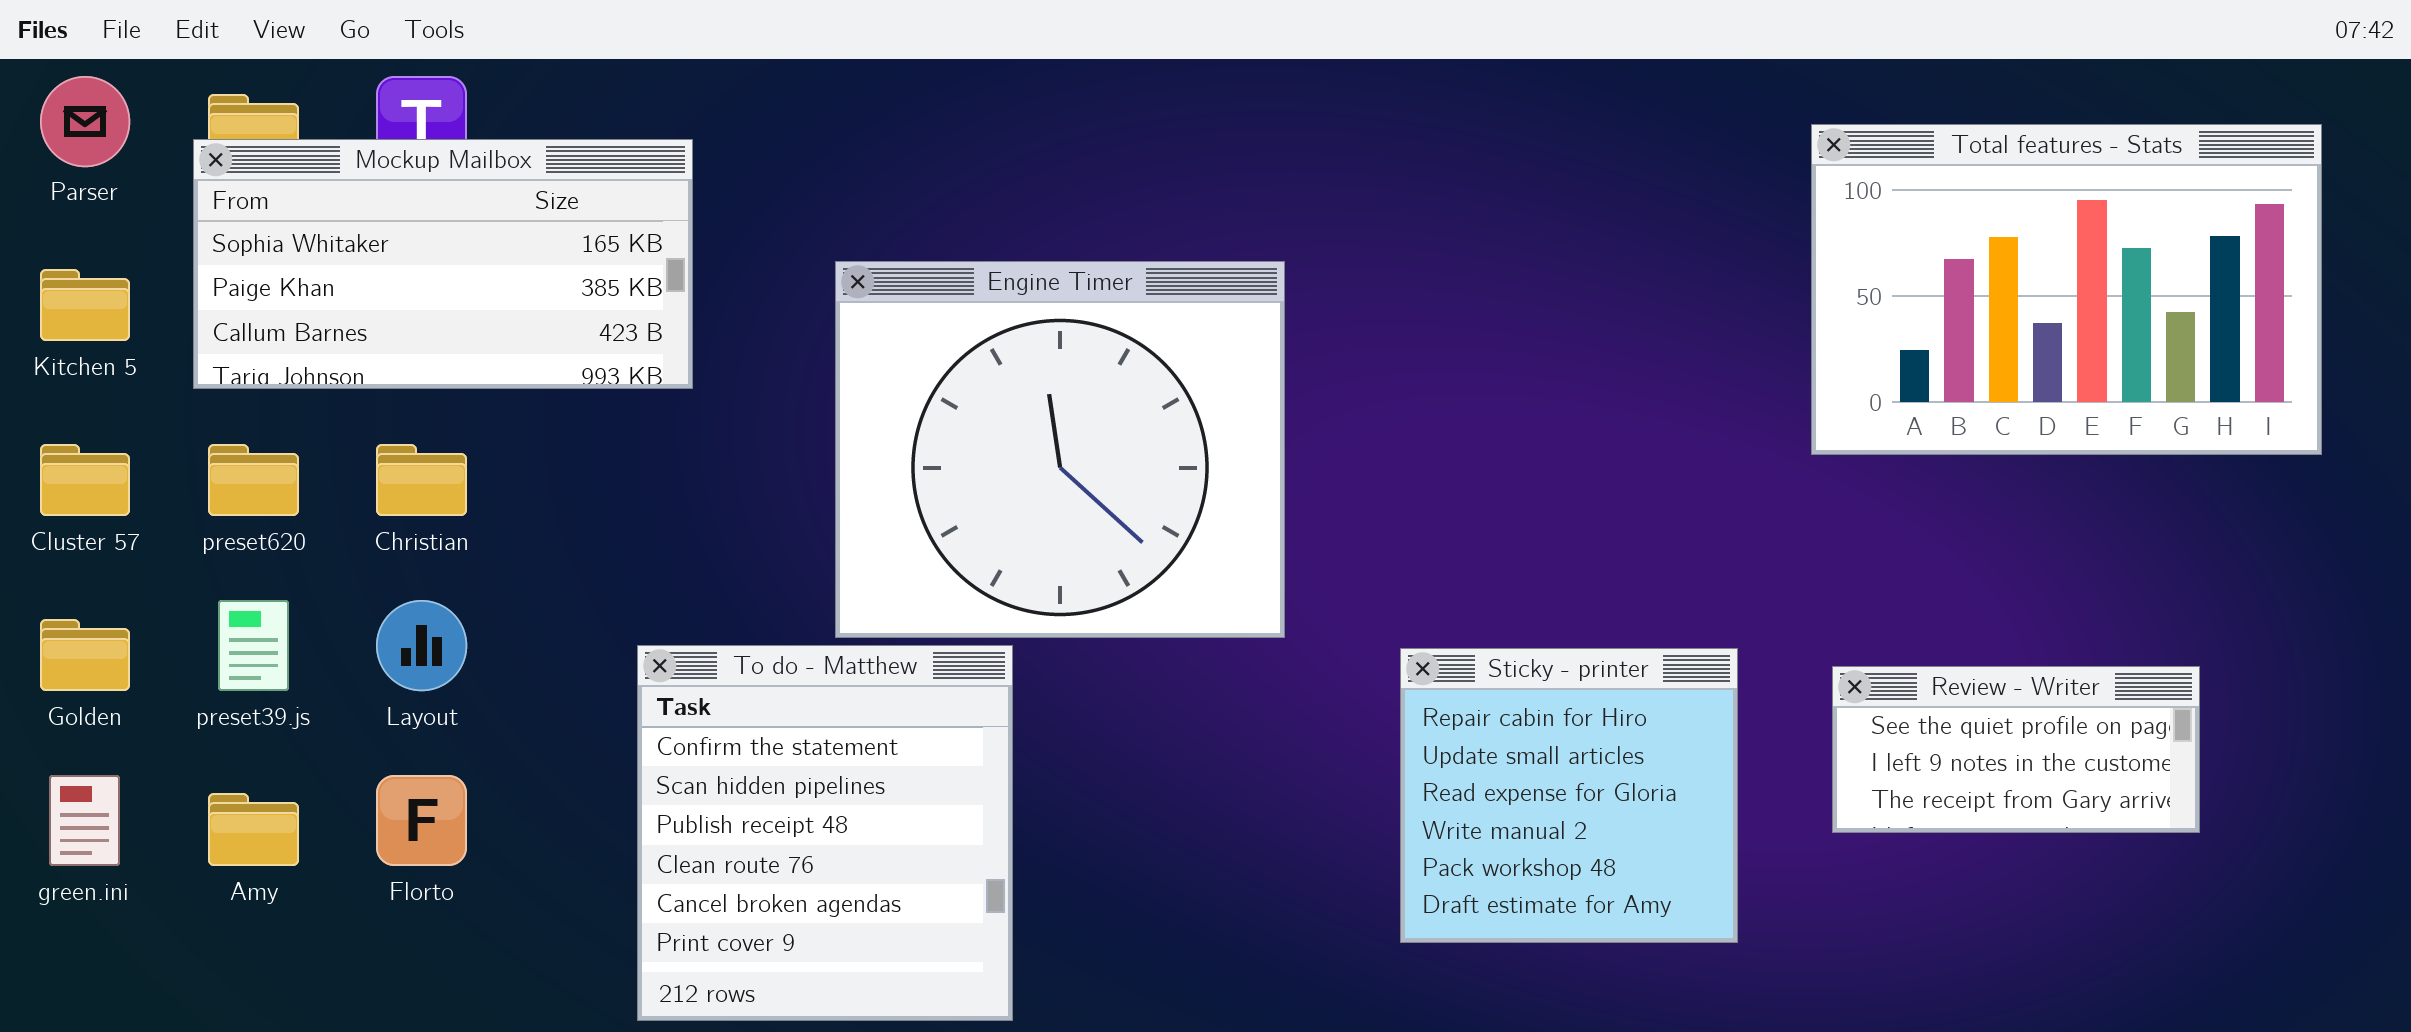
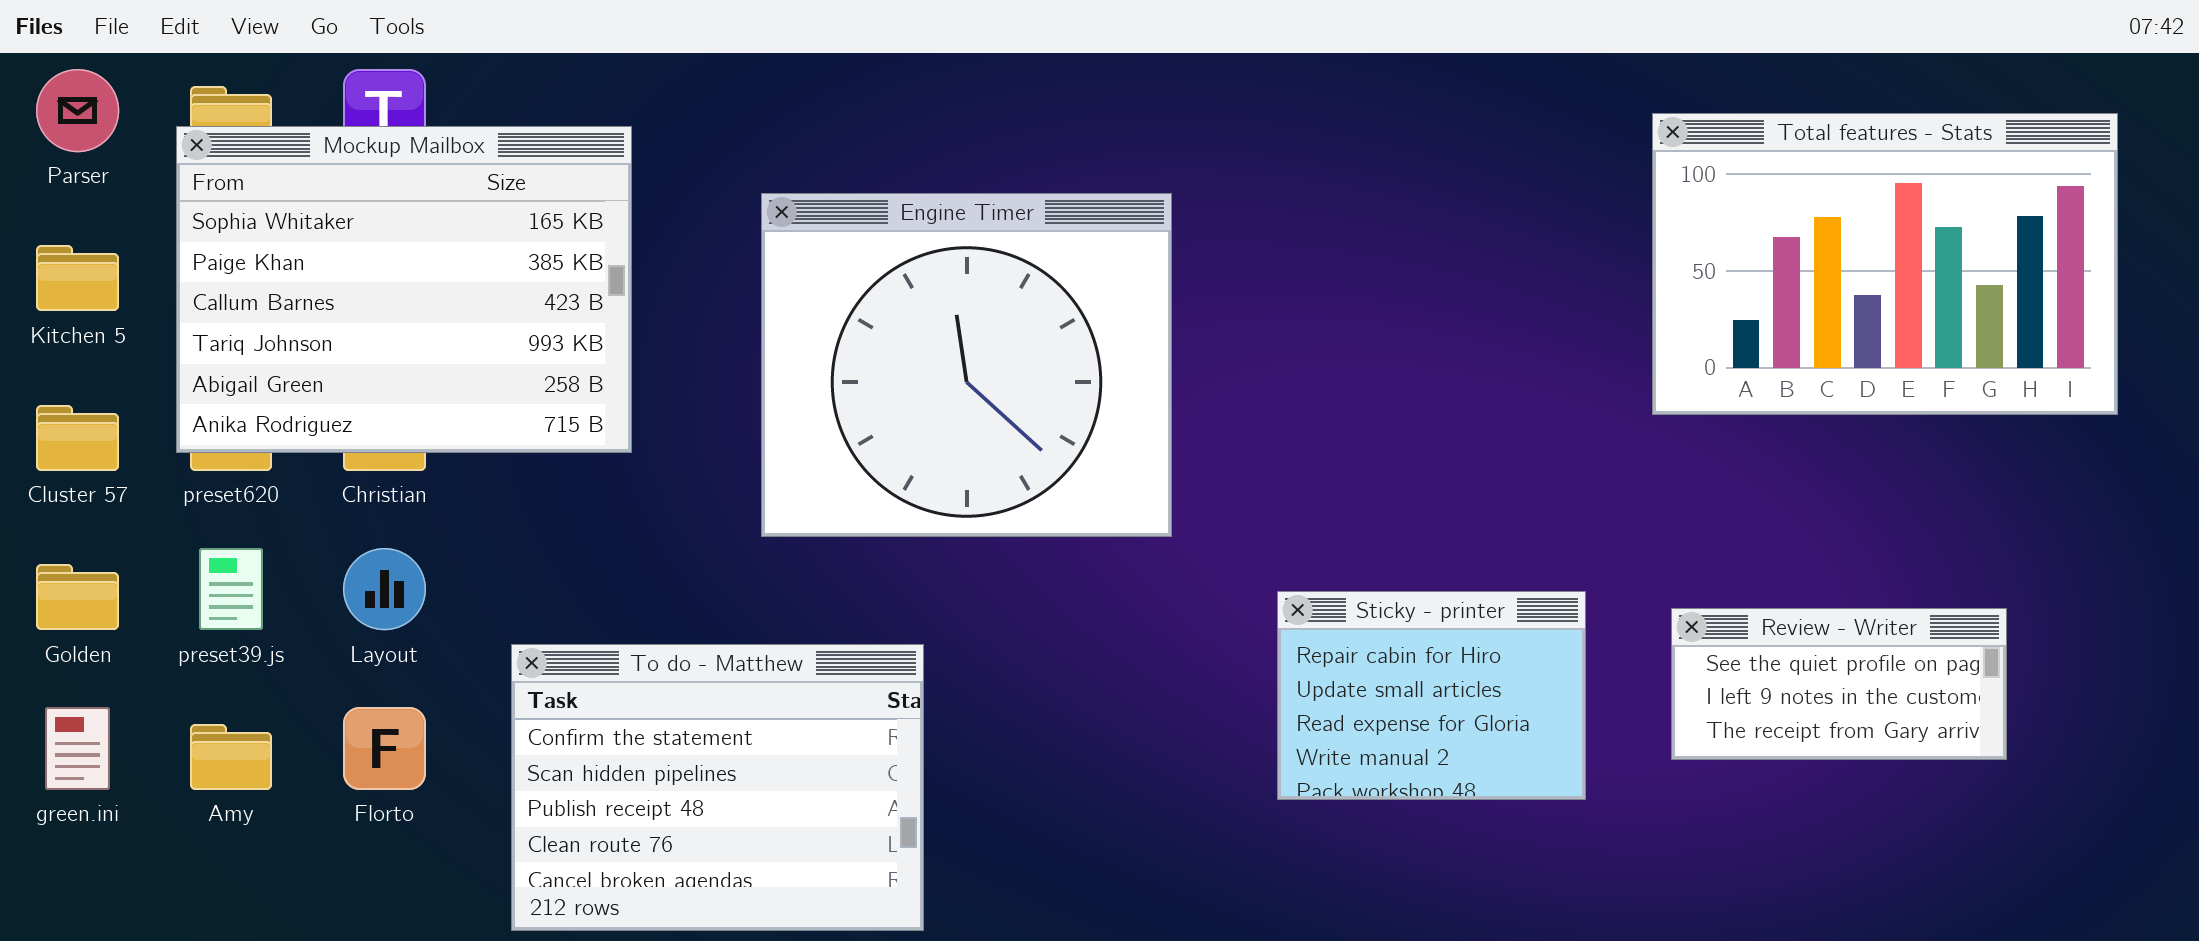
Mockup Mailbox: [193,139,693,389] -> [176,126,632,453], resized
Engine Timer: [835,261,1285,638] -> [761,193,1172,537], moved
To do - Matthew: [637,645,1013,1021] -> [511,644,924,931], resized
Sticky - printer: [1400,648,1738,943] -> [1277,591,1586,800], resized

